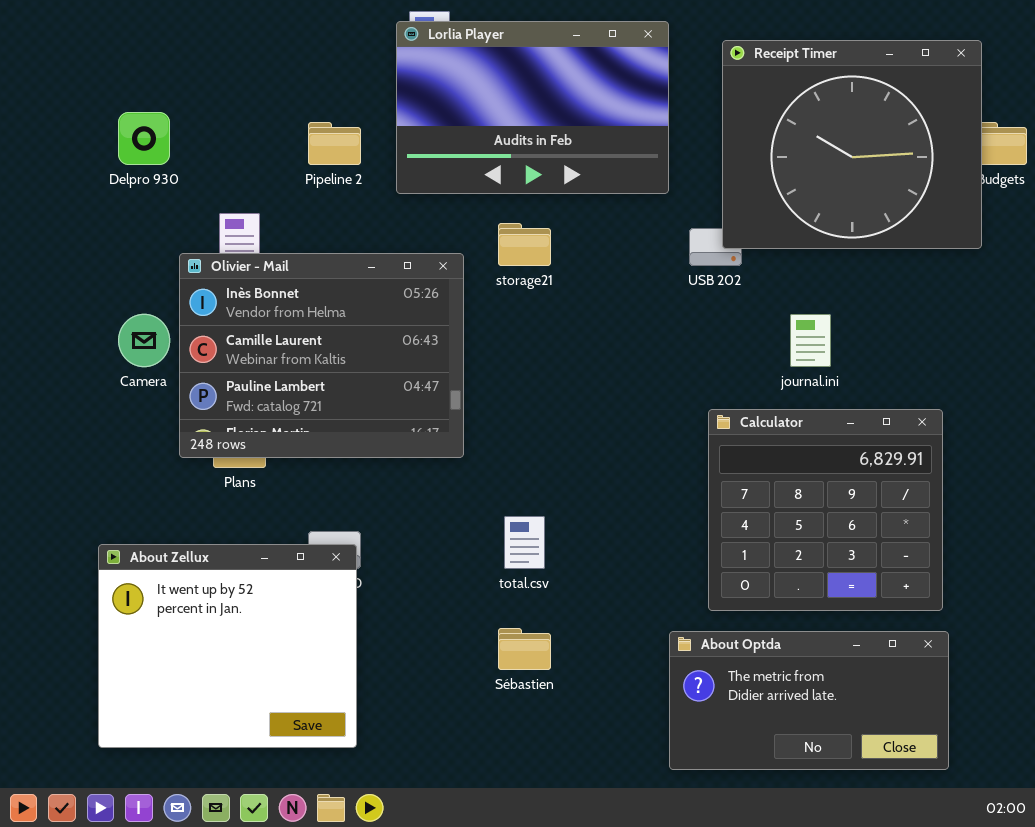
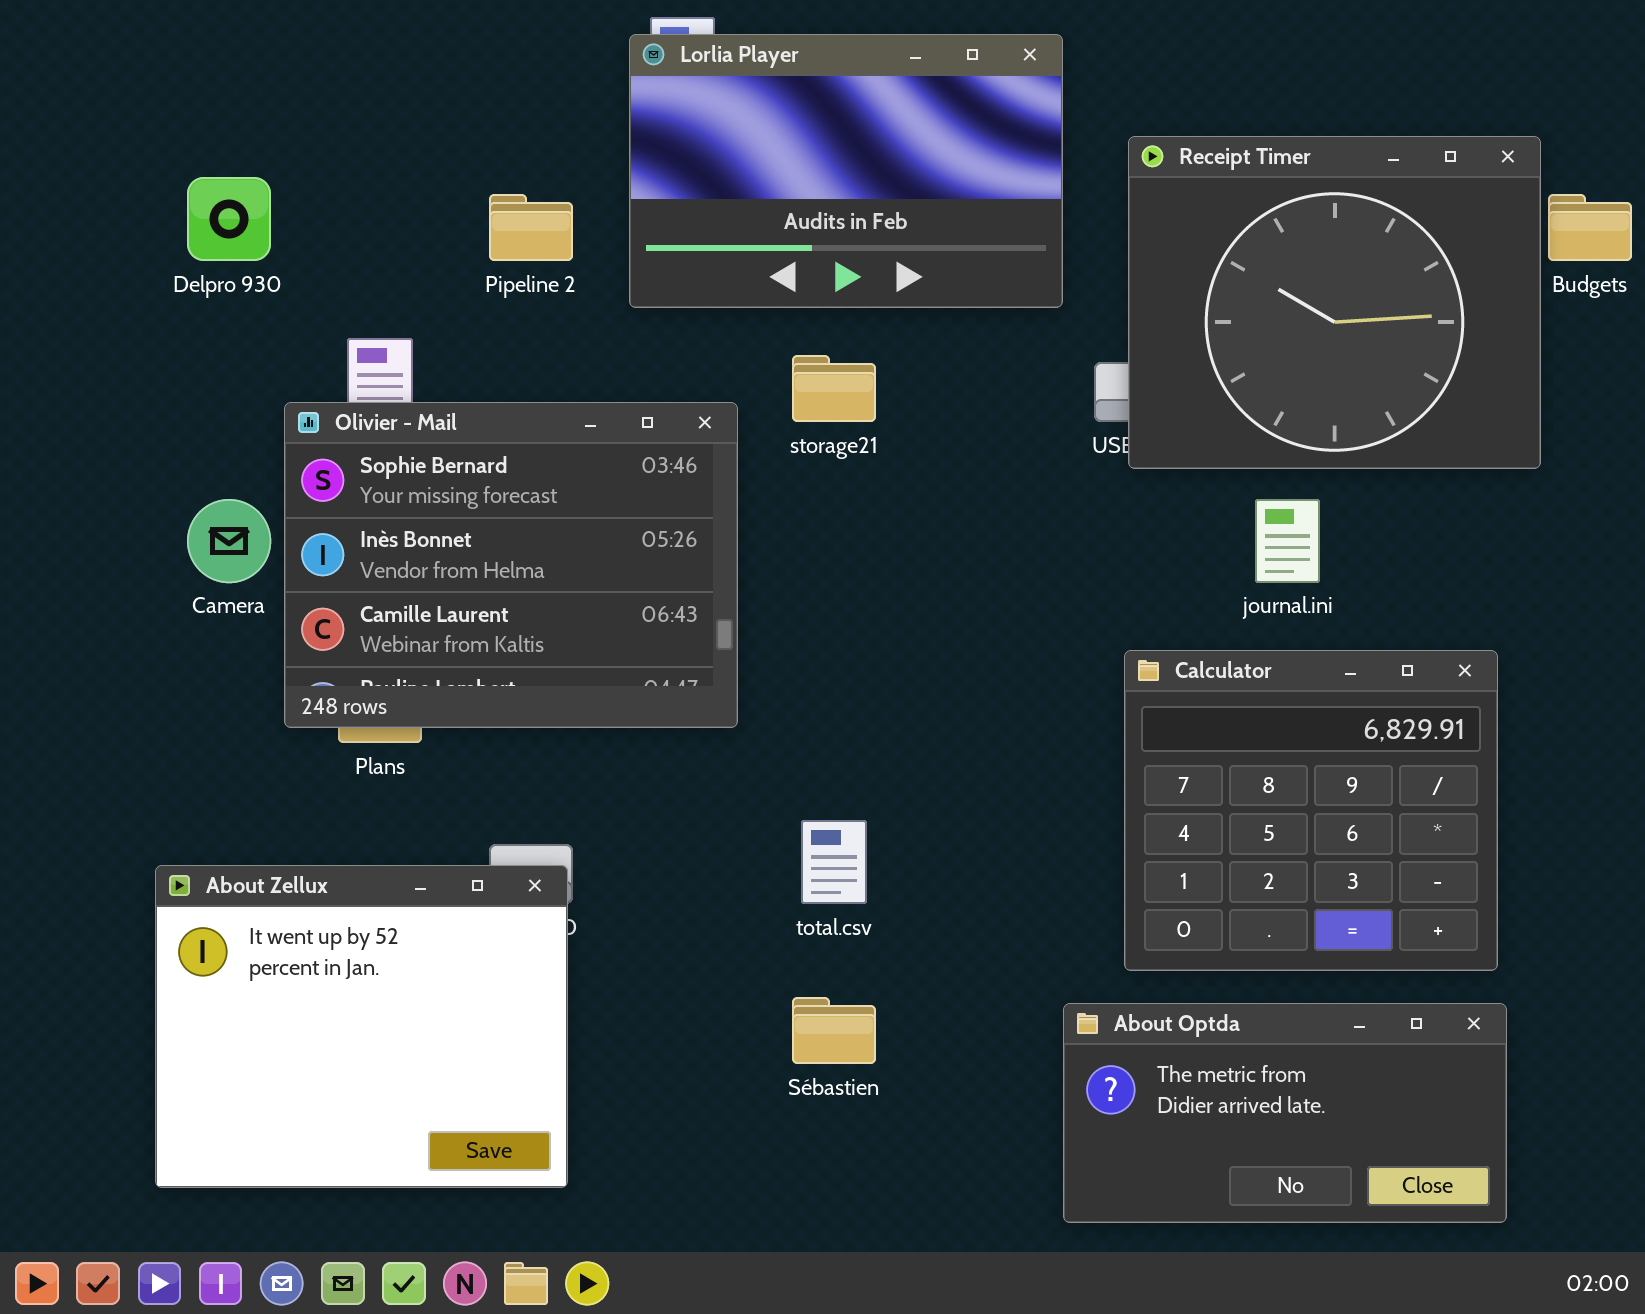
Receipt Timer: [722,40,982,249] -> [1128,136,1541,469], moved
Olivier - Mail: [179,253,464,458] -> [284,402,738,728], scrolled up 1 row

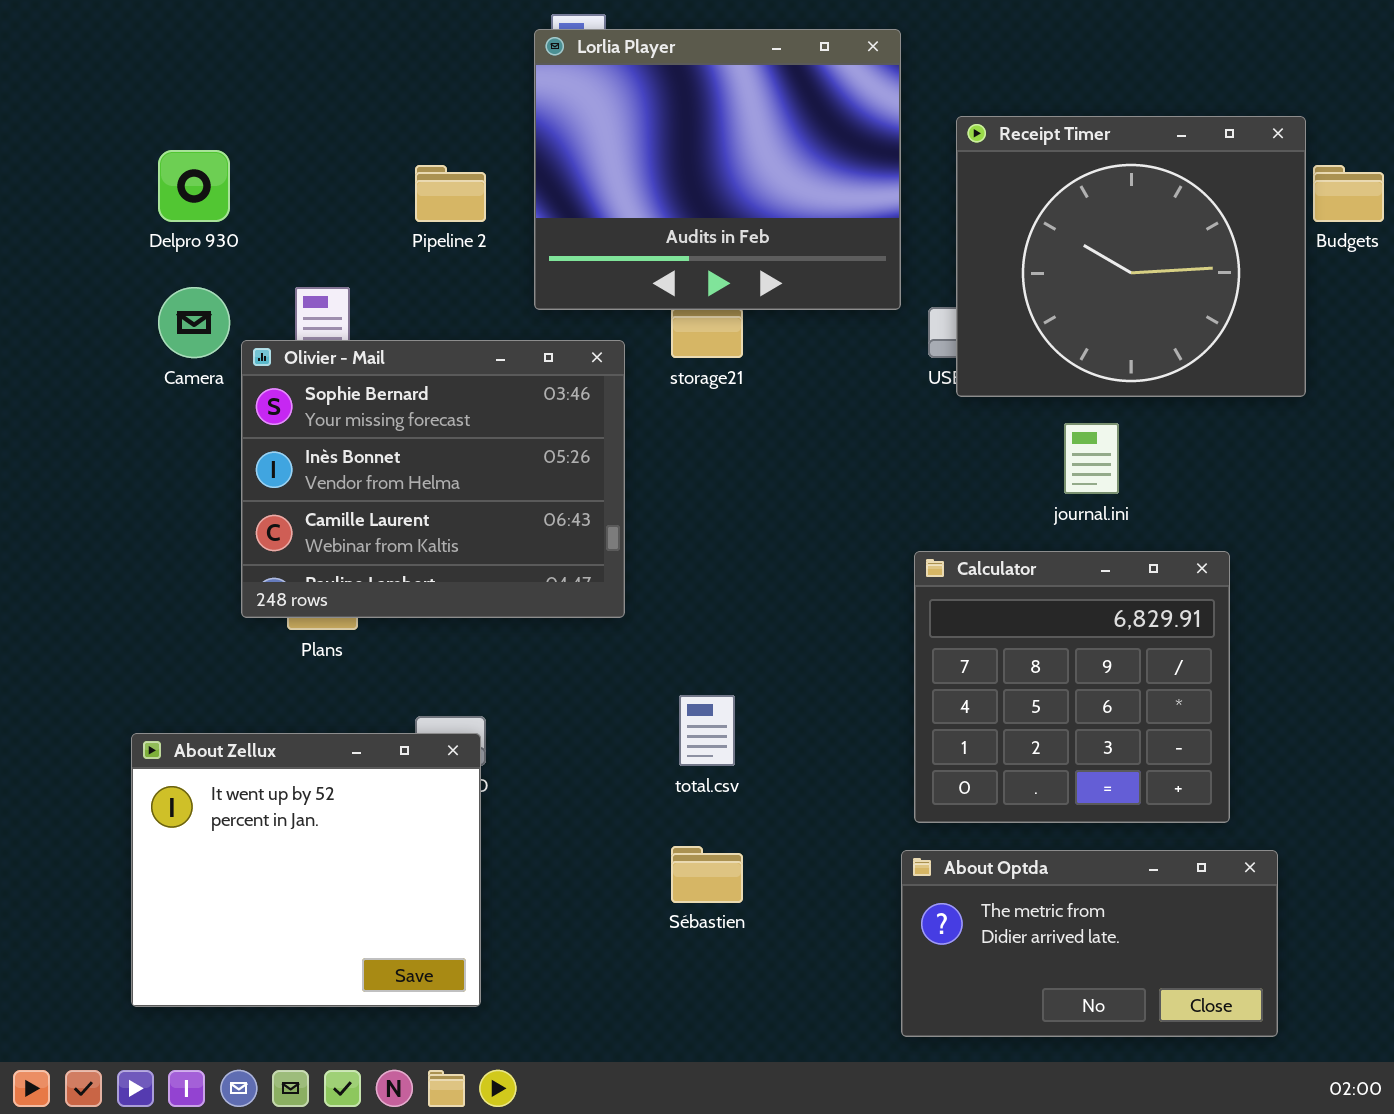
Lorlia Player: [629,34,1063,308] -> [534,29,901,310], resized
Camera: [187,499,271,583] -> [158,287,230,358], moved
Calculator: [1124,650,1498,971] -> [914,551,1230,823], moved

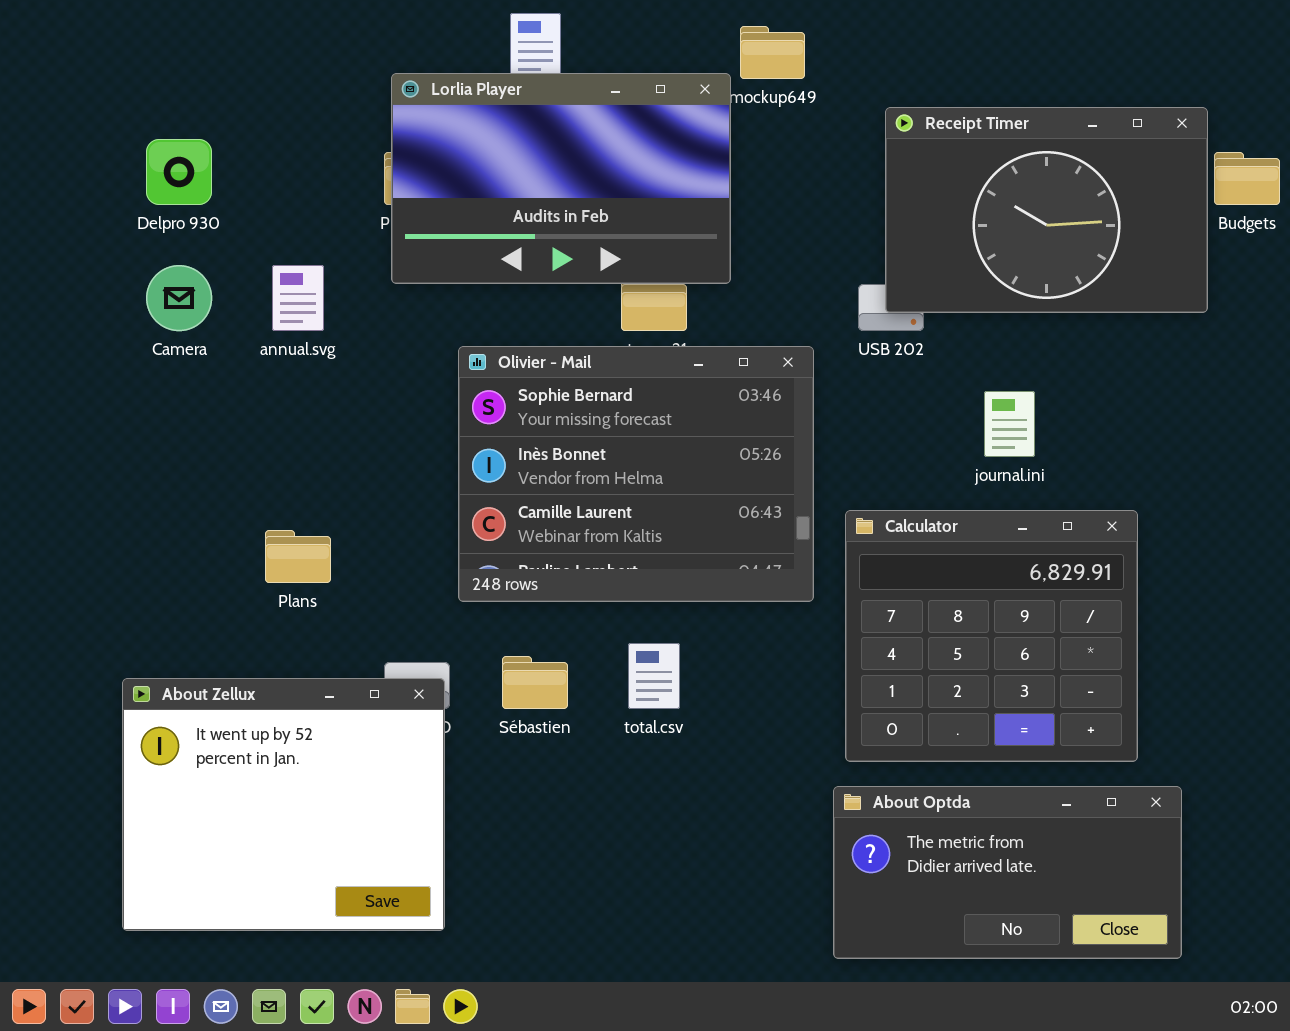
Lorlia Player: [534,29,901,310] -> [391,73,731,284], moved, resized
Receipt Timer: [956,116,1306,397] -> [885,107,1208,313], resized
Olivier - Mail: [241,340,625,618] -> [458,346,814,602], moved
Sébastien: [671,846,743,903] -> [502,656,568,709], moved

